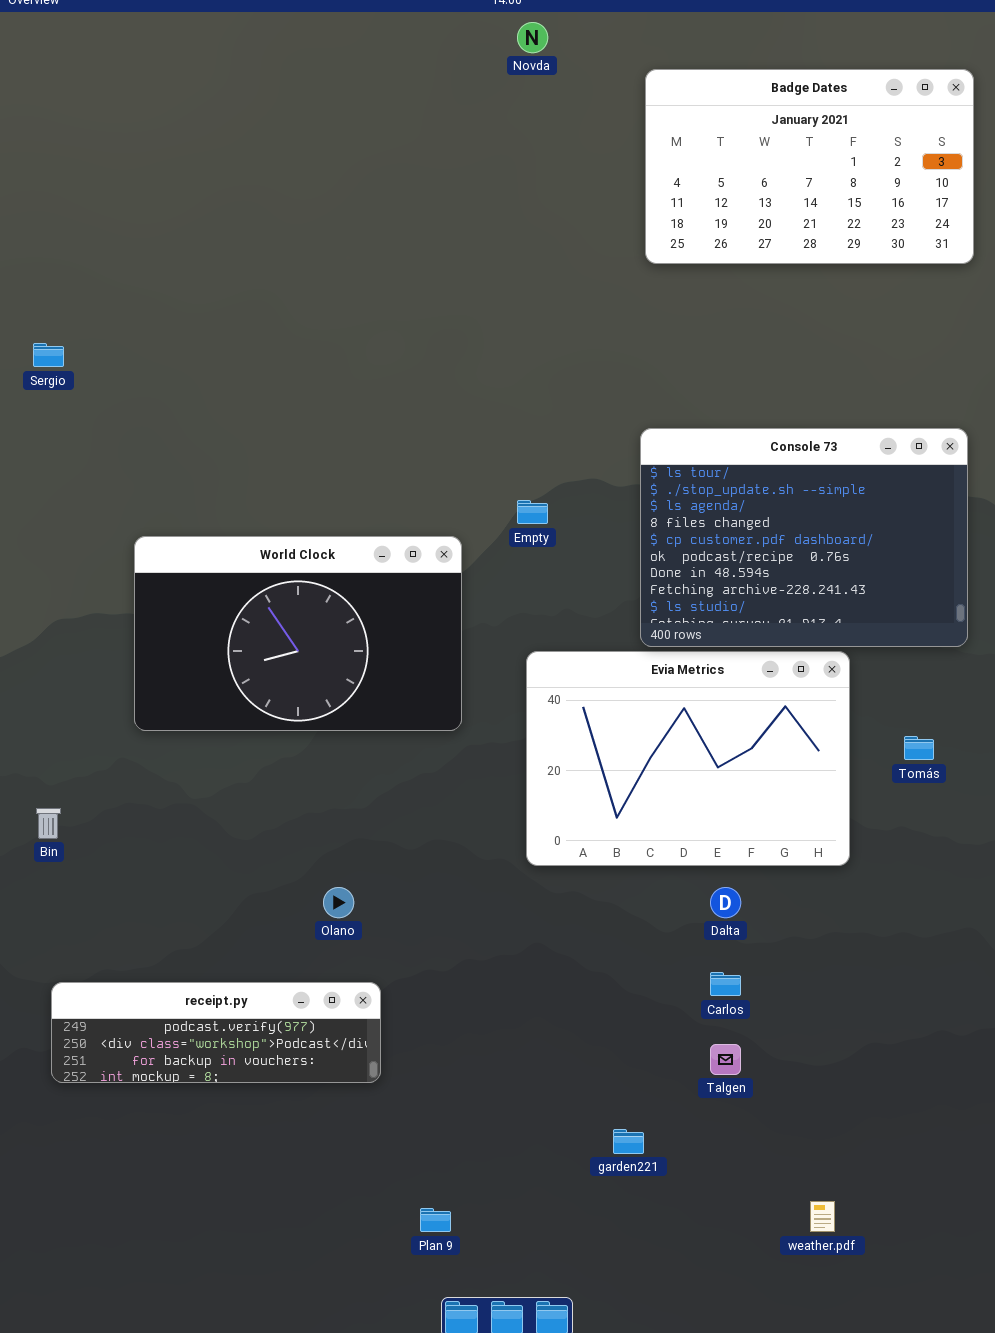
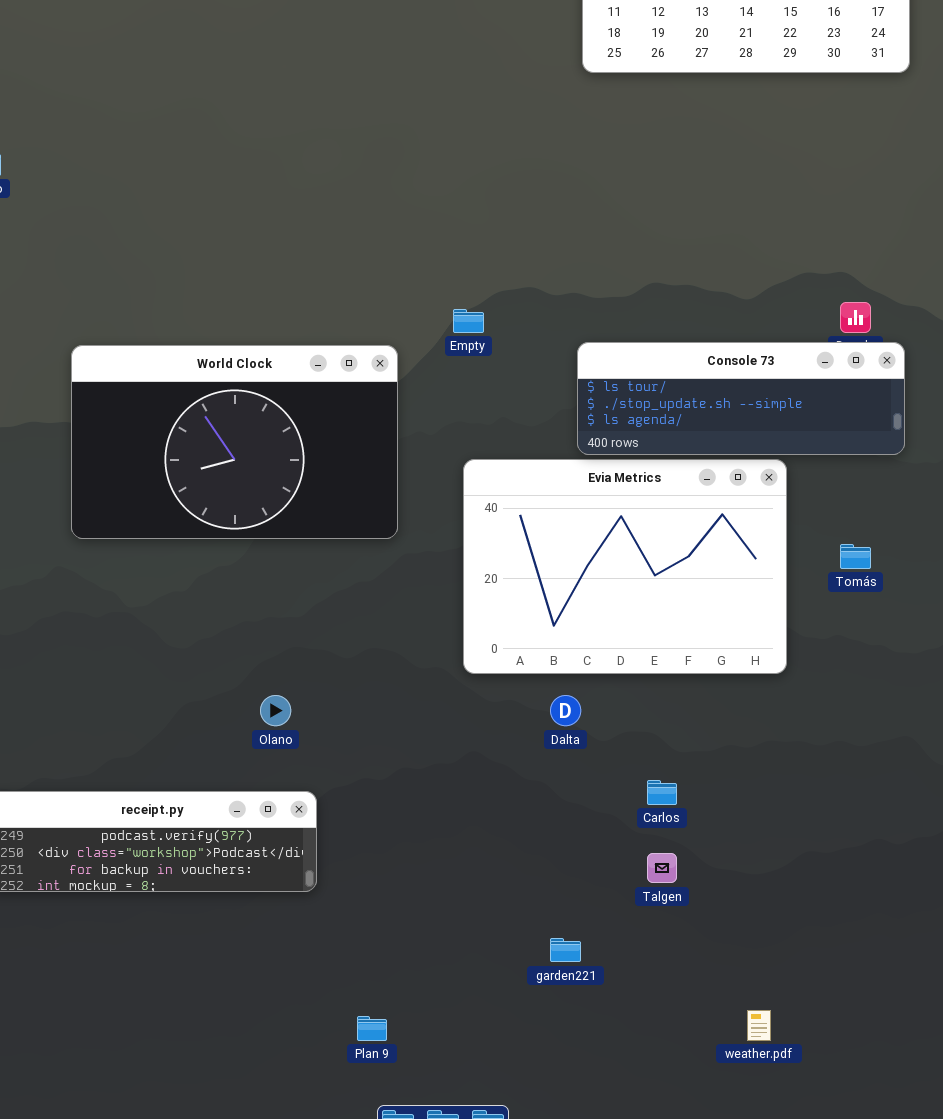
Console 73: [640,428,968,647] -> [577,342,905,455], resized
Dalta: [710,887,741,918] -> [550,695,581,726], moved

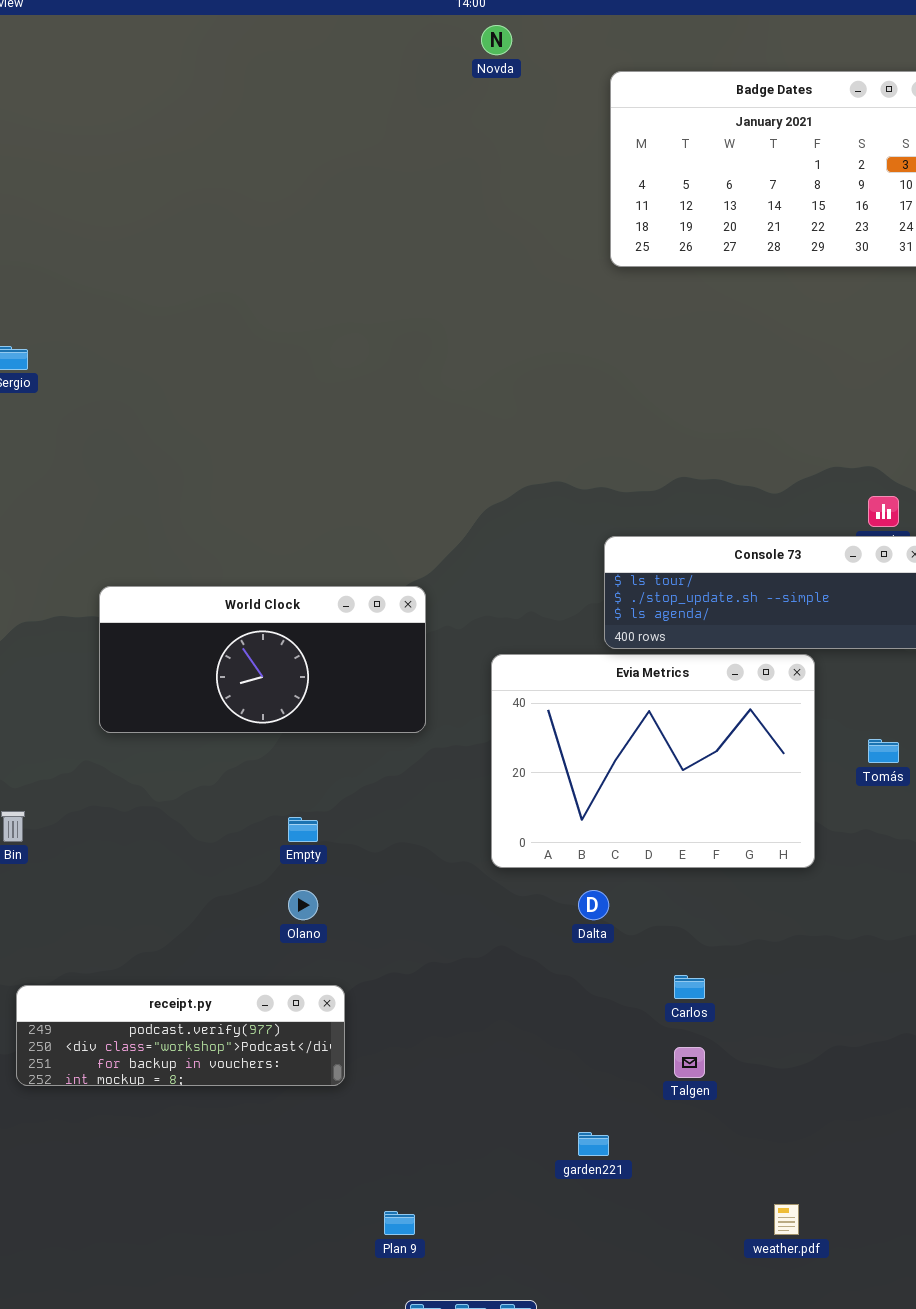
Empty: [453,309,484,333] -> [288,817,318,842], moved
World Clock: [71,345,398,539] -> [99,586,426,733], resized

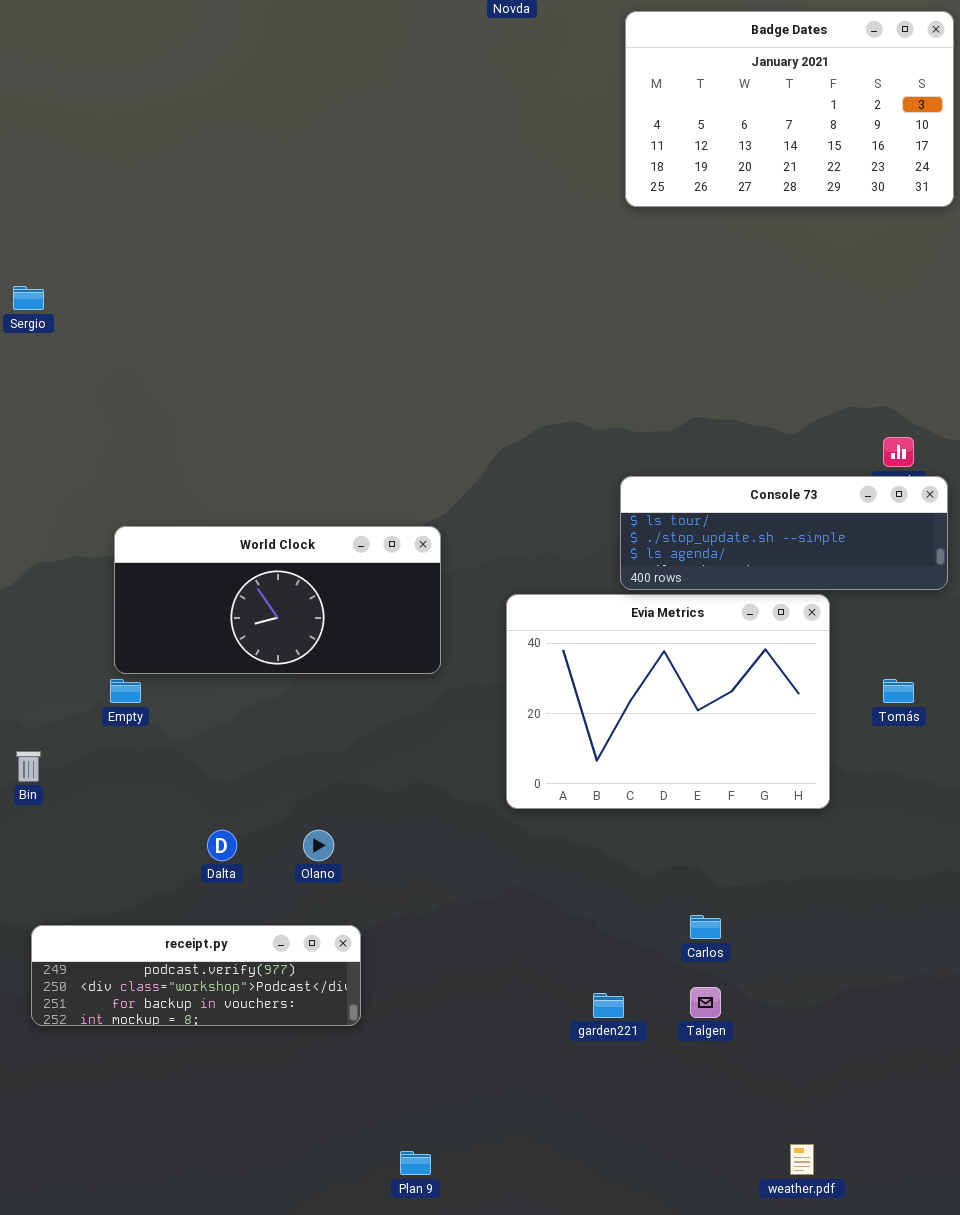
Empty: [288,817,318,842] -> [110,679,141,703], moved
Dalta: [578,890,609,920] -> [207,830,237,861], moved
garden221: [578,1132,609,1156] -> [593,993,624,1018], moved

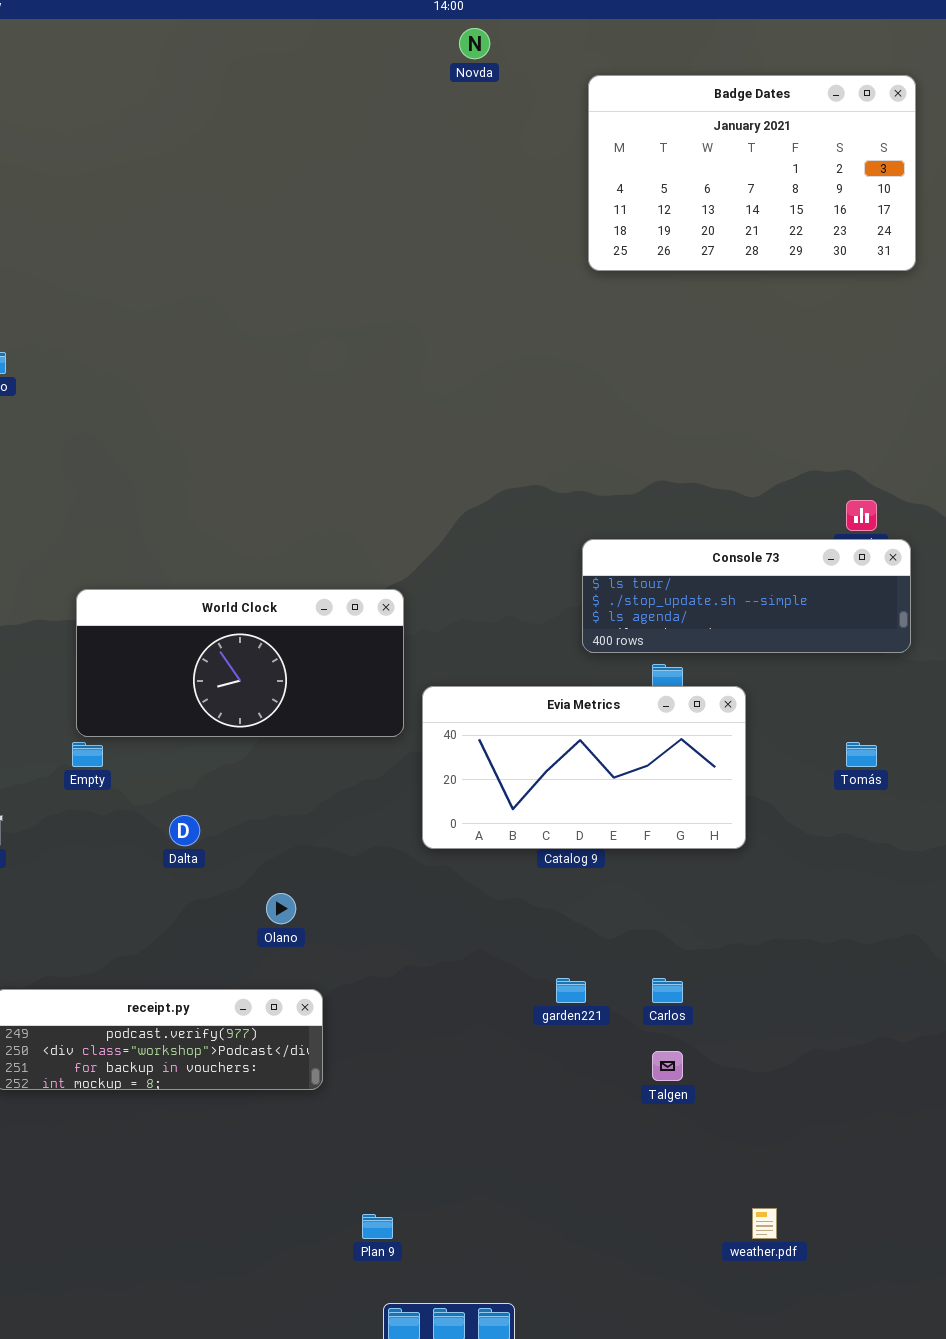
Evia Metrics: [506,594,830,809] -> [422,686,746,849], moved, resized
Dalta: [207,830,237,861] -> [169,815,200,846], moved
garden221: [593,993,624,1018] -> [556,978,586,1003], moved

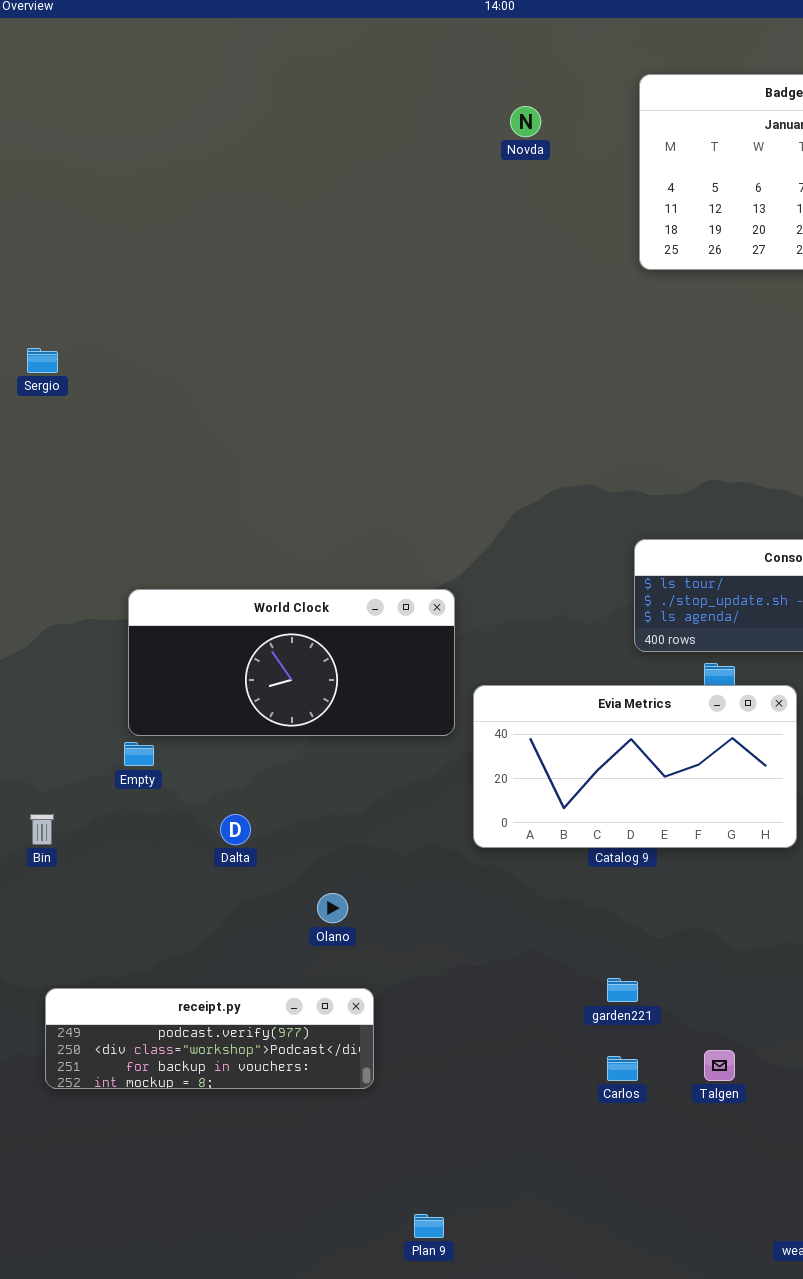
Novda: [459,28,490,59] -> [510,106,541,137], moved
Carlos: [652,978,683,1003] -> [607,1056,638,1081], moved

